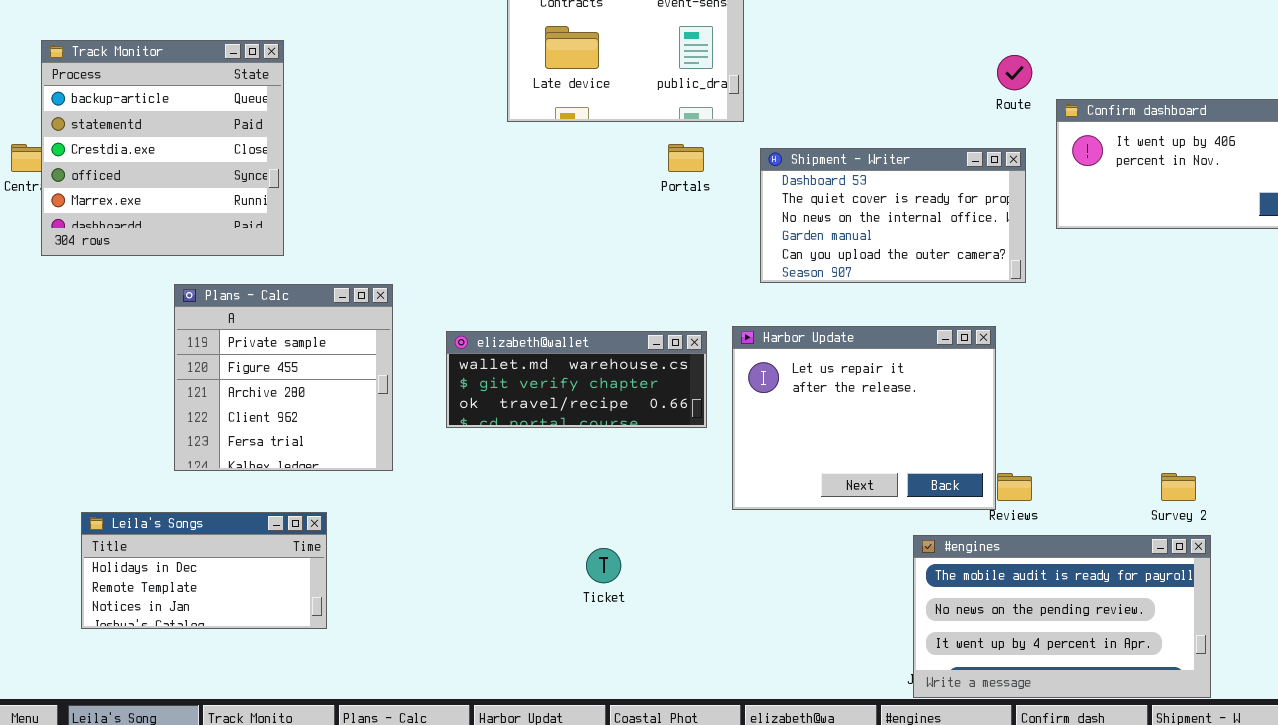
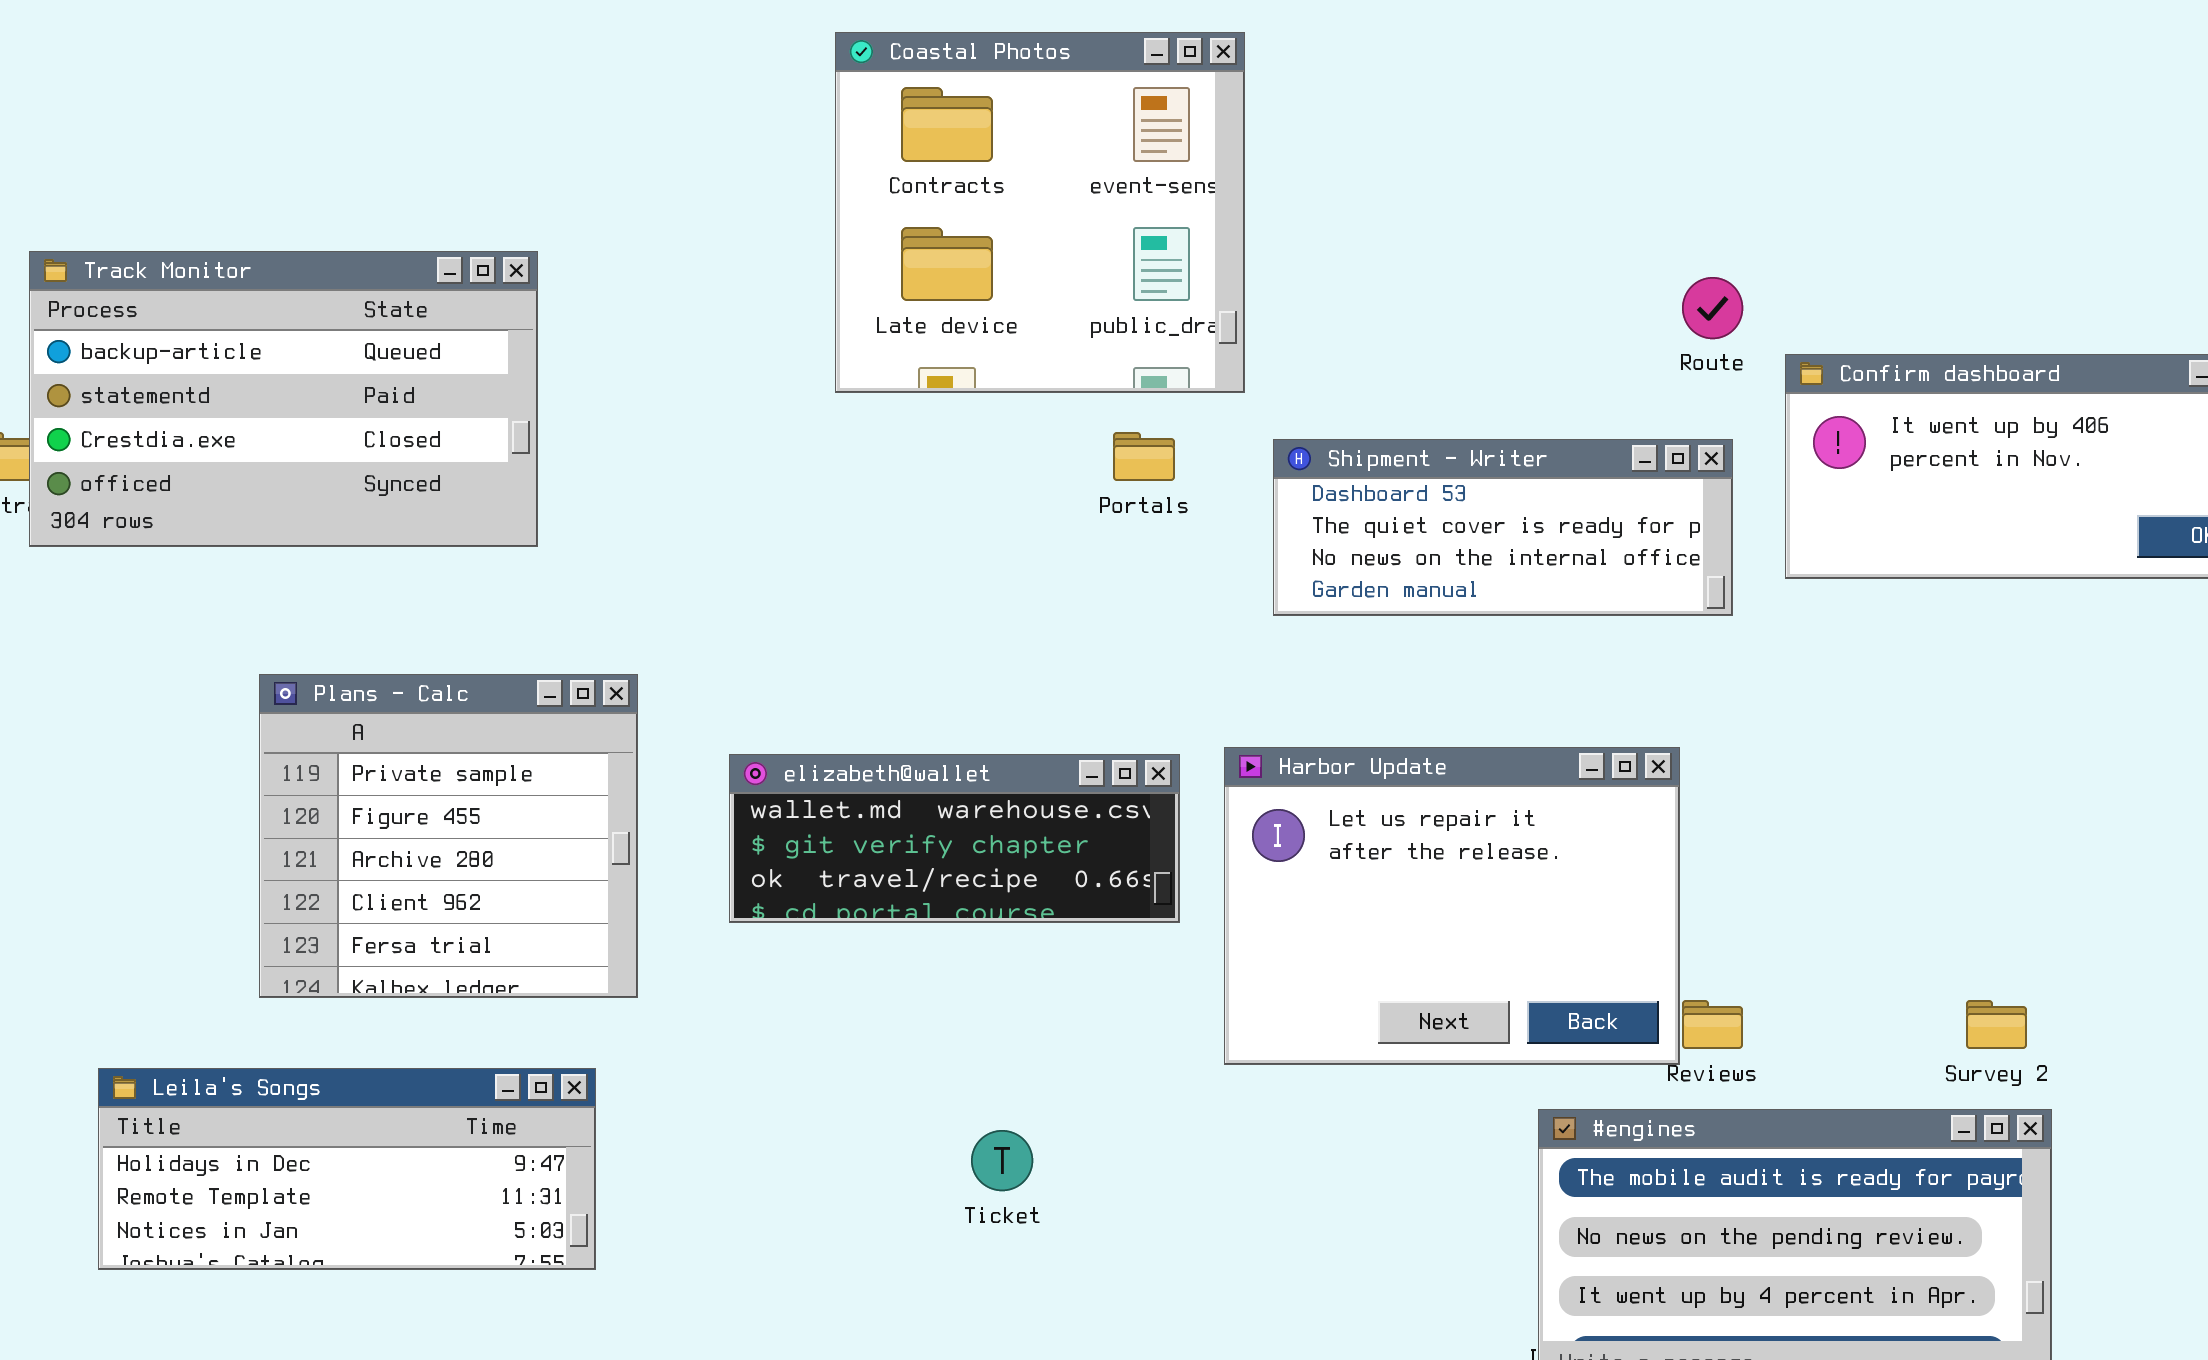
Track Monitor: [41,40,284,256] -> [29,251,538,547], resized
Shipment - Writer: [760,148,1026,283] -> [1273,439,1733,616], resized
Leila's Songs: [81,512,327,629] -> [98,1068,596,1270], resized

